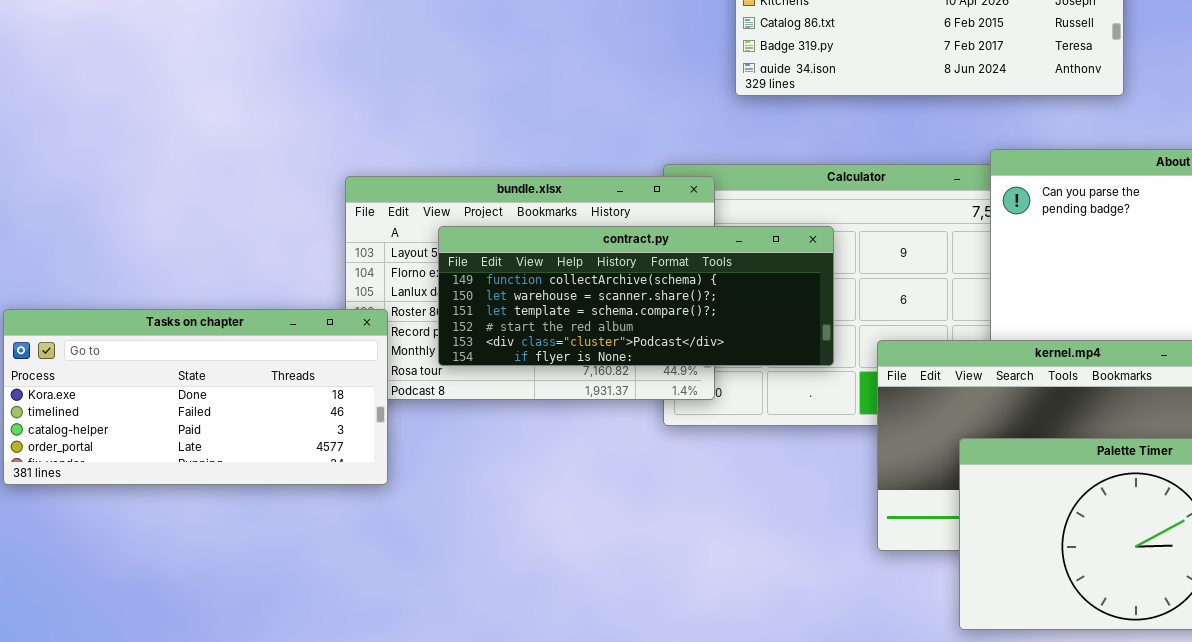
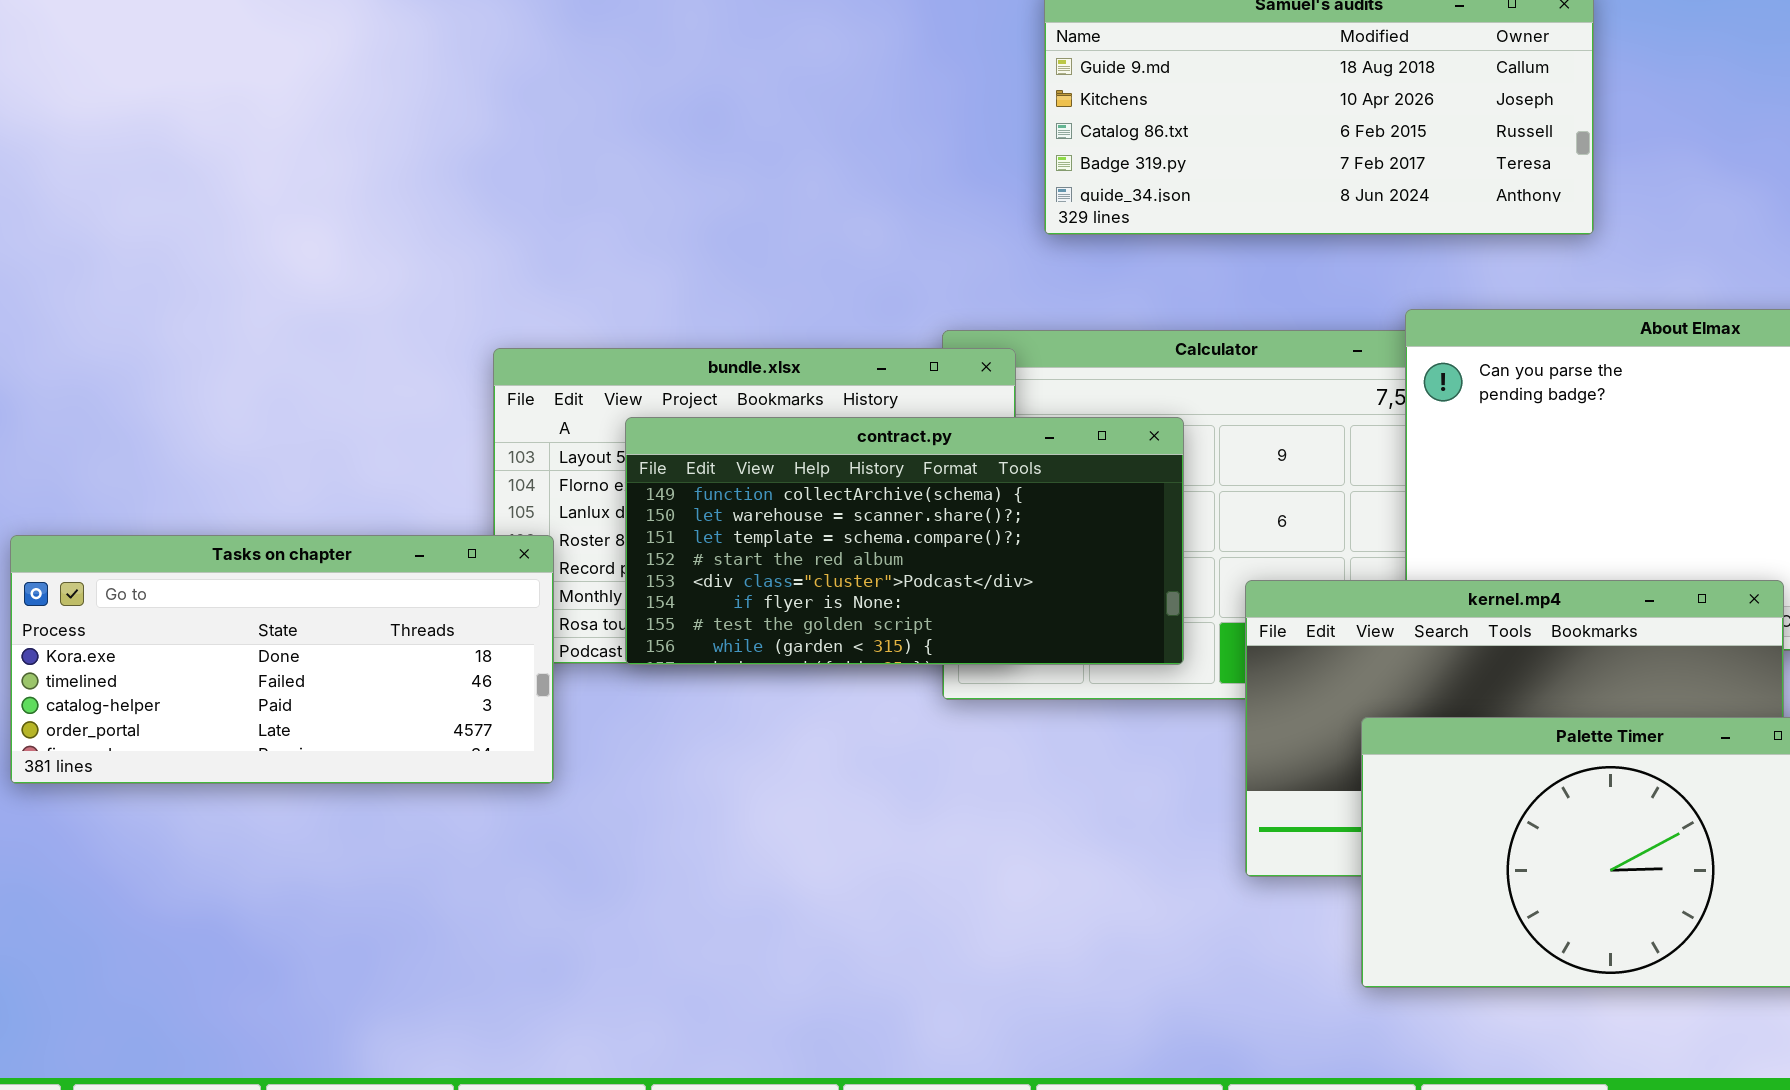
contract.py: [438,226,834,366] -> [625,417,1184,665], resized

